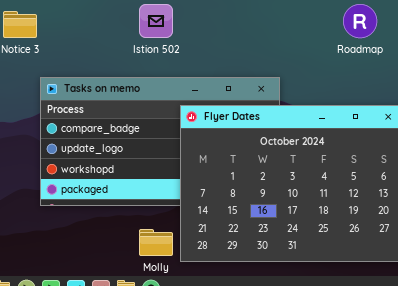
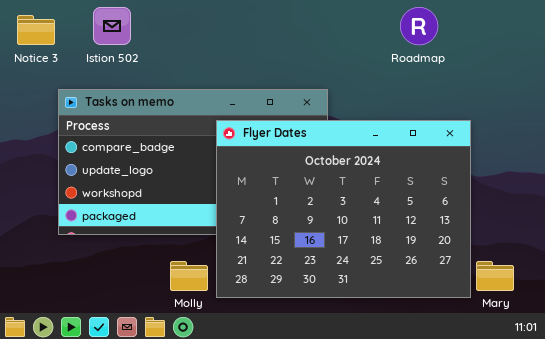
Istion 502: [139,4,173,38] -> [93,7,131,45], moved

